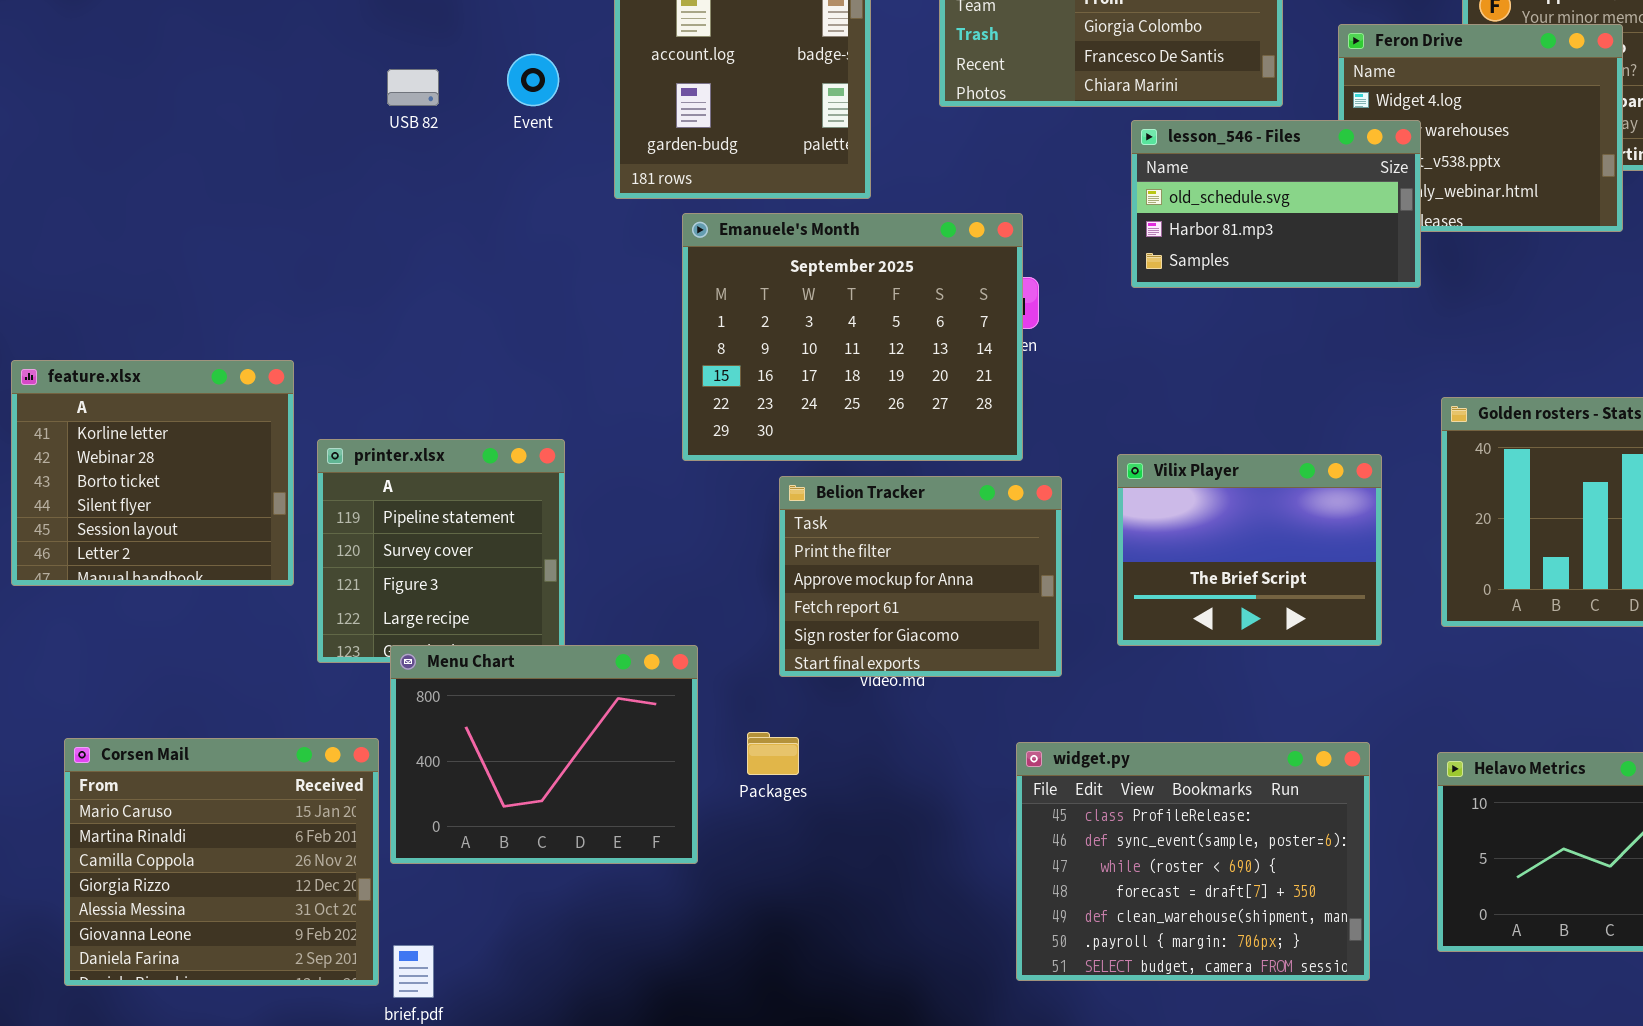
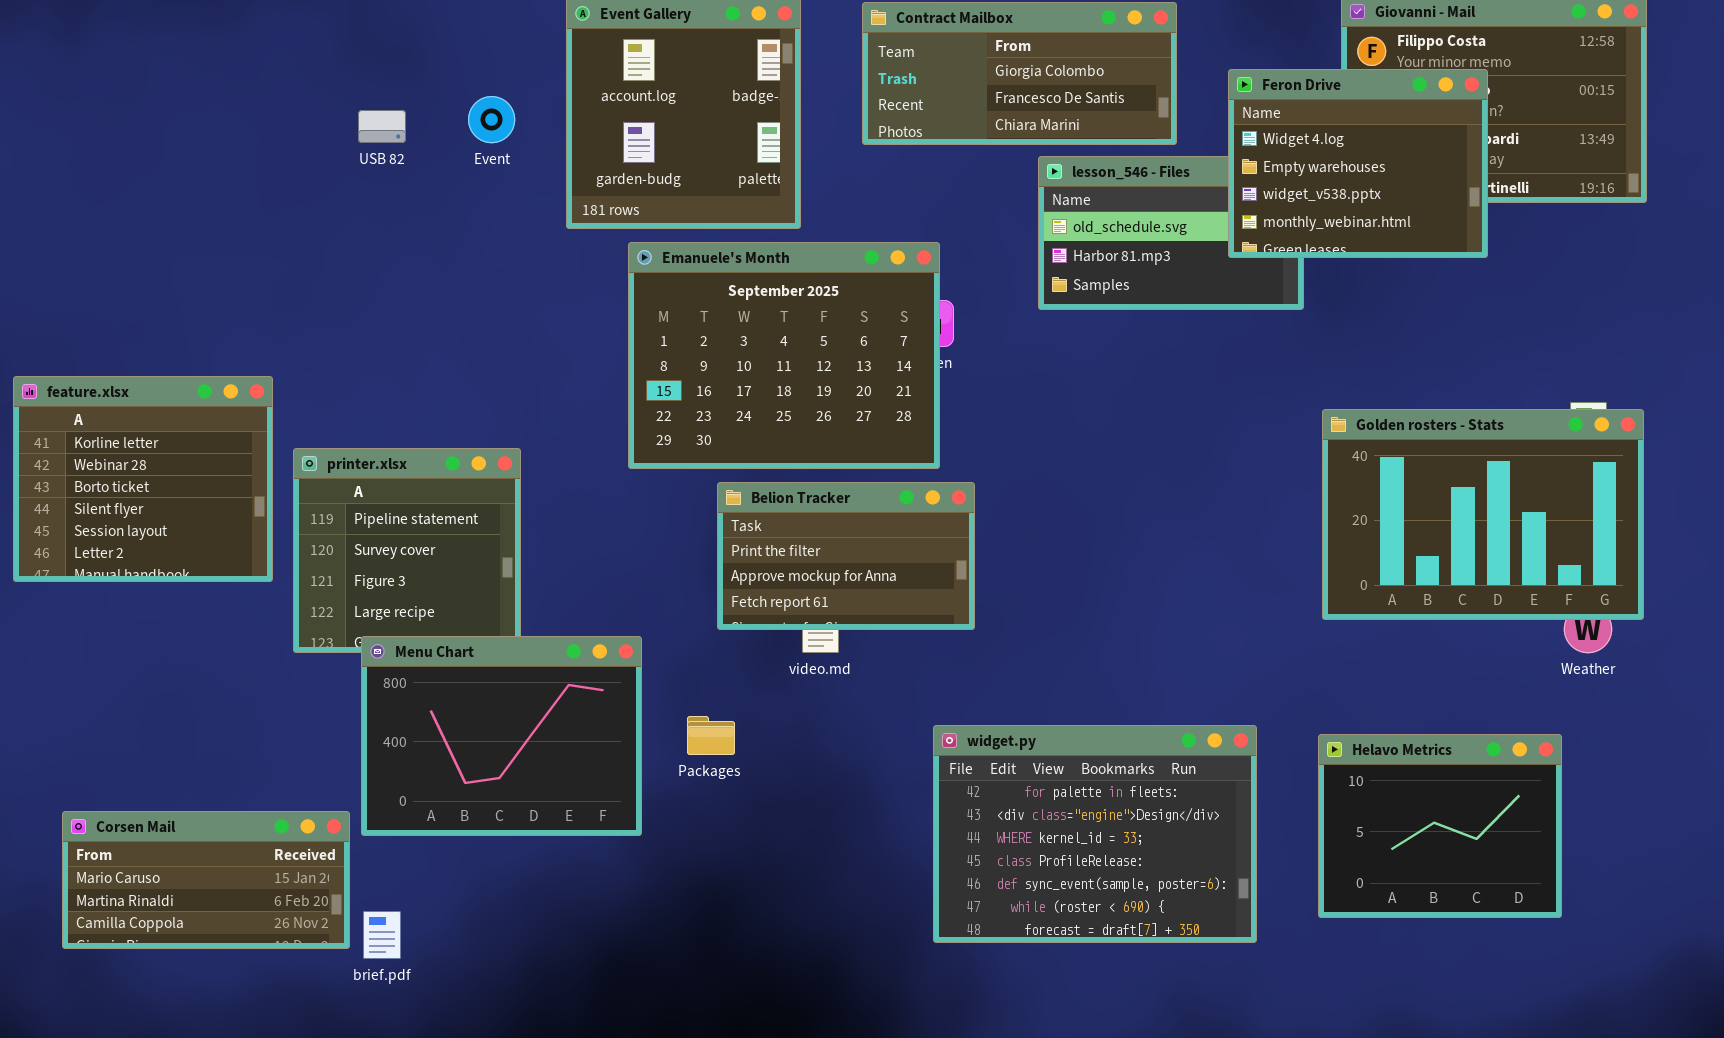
Feron Drive: [1338,24,1623,232] -> [1228,69,1488,258], raised
Vilix Player: [1117,454,1382,646] -> none, closed
Belion Tracker: [779,476,1062,677] -> [717,482,975,630], resized
Corsen Mail: [64,738,379,986] -> [62,811,350,949], resized
widget.py: [1016,742,1370,981] -> [933,725,1257,943], scrolled up 3 rows

